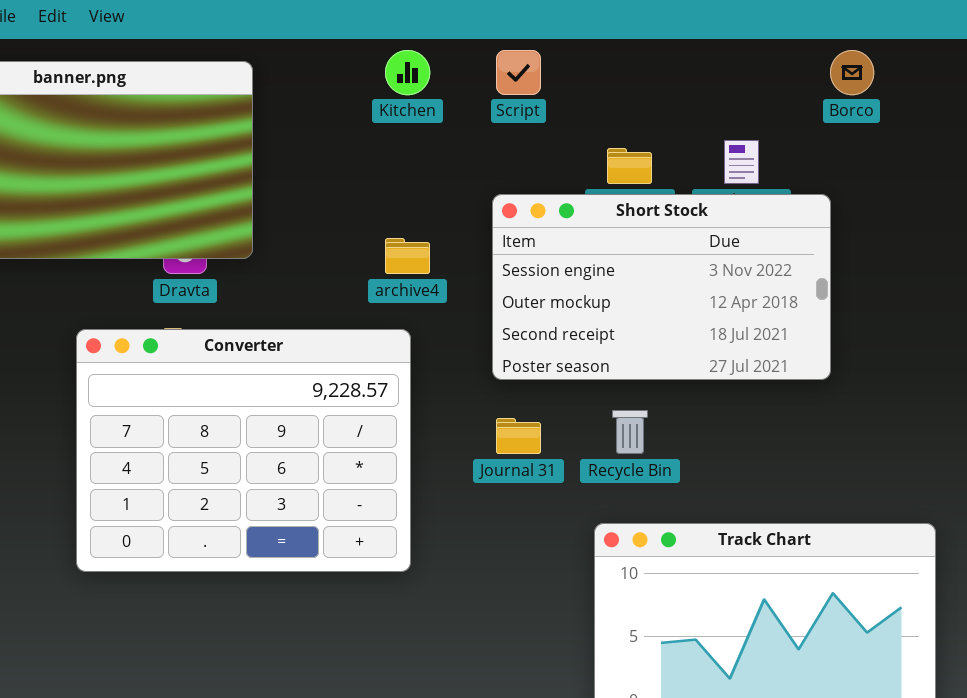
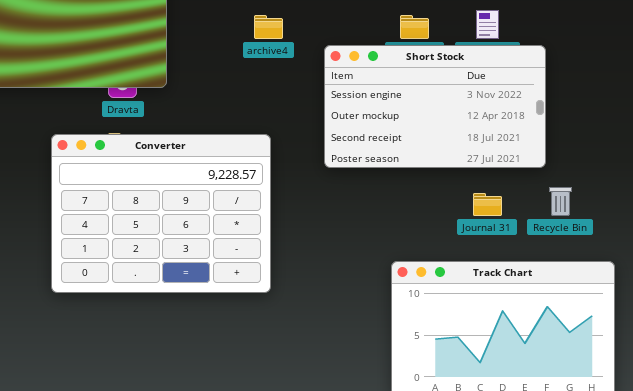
archive4: [385,238,430,274] -> [254,15,283,39], moved
Recycle Bin: [612,410,648,454] -> [549,187,572,216], moved
Journal 31: [496,418,541,454] -> [473,193,502,216], moved

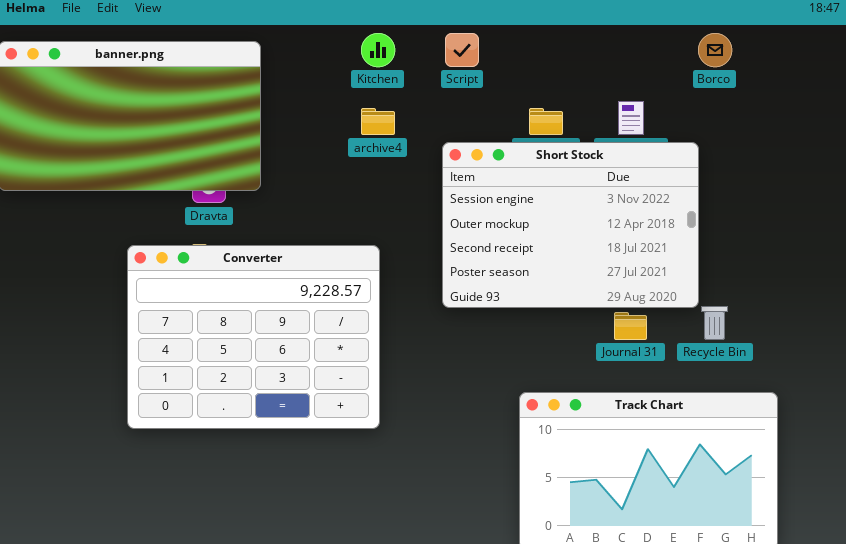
Short Stock: [324,45,546,168] -> [442,142,699,308], resized

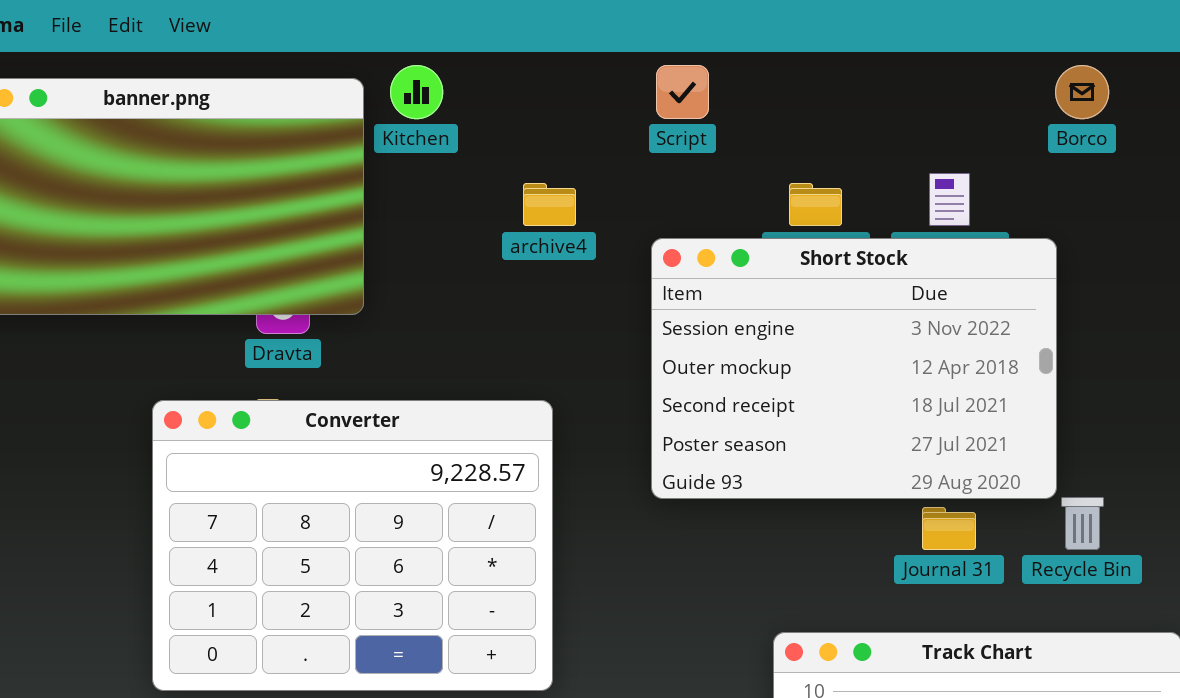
Kitchen: [361,33,395,67] -> [390,65,443,119], moved

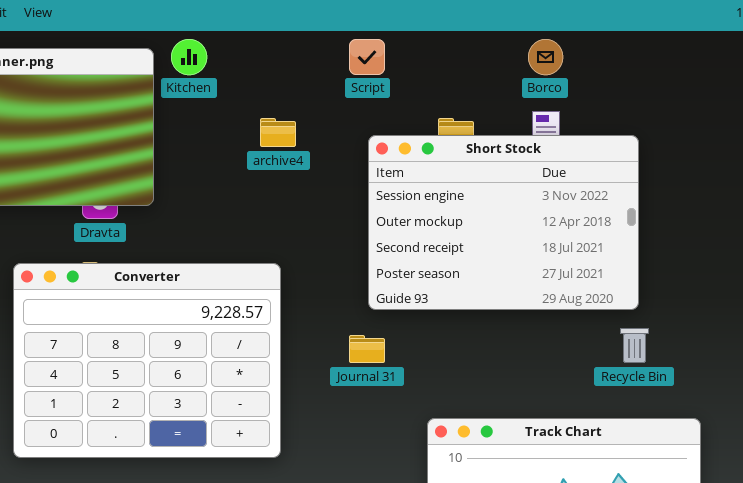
Borco: [1055,65,1109,119] -> [528,39,563,75], moved
Short Stock: [651,238,1057,499] -> [368,135,639,310], moved
Journal 31: [922,507,976,550] -> [349,335,385,363], moved

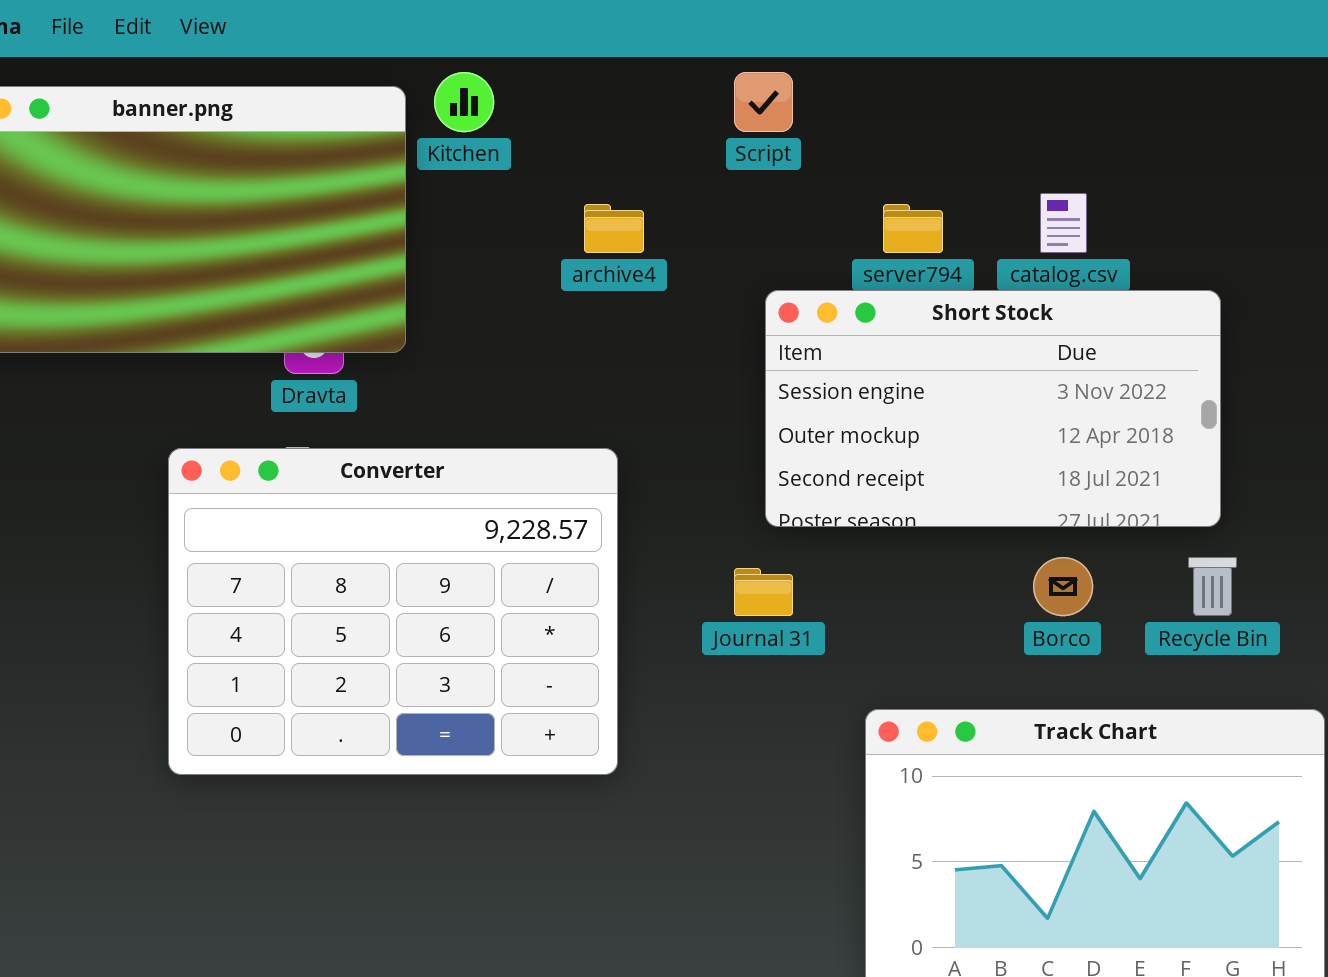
Borco: [528,39,563,75] -> [1033,557,1093,616], moved
Short Stock: [368,135,639,310] -> [765,290,1221,527], resized

